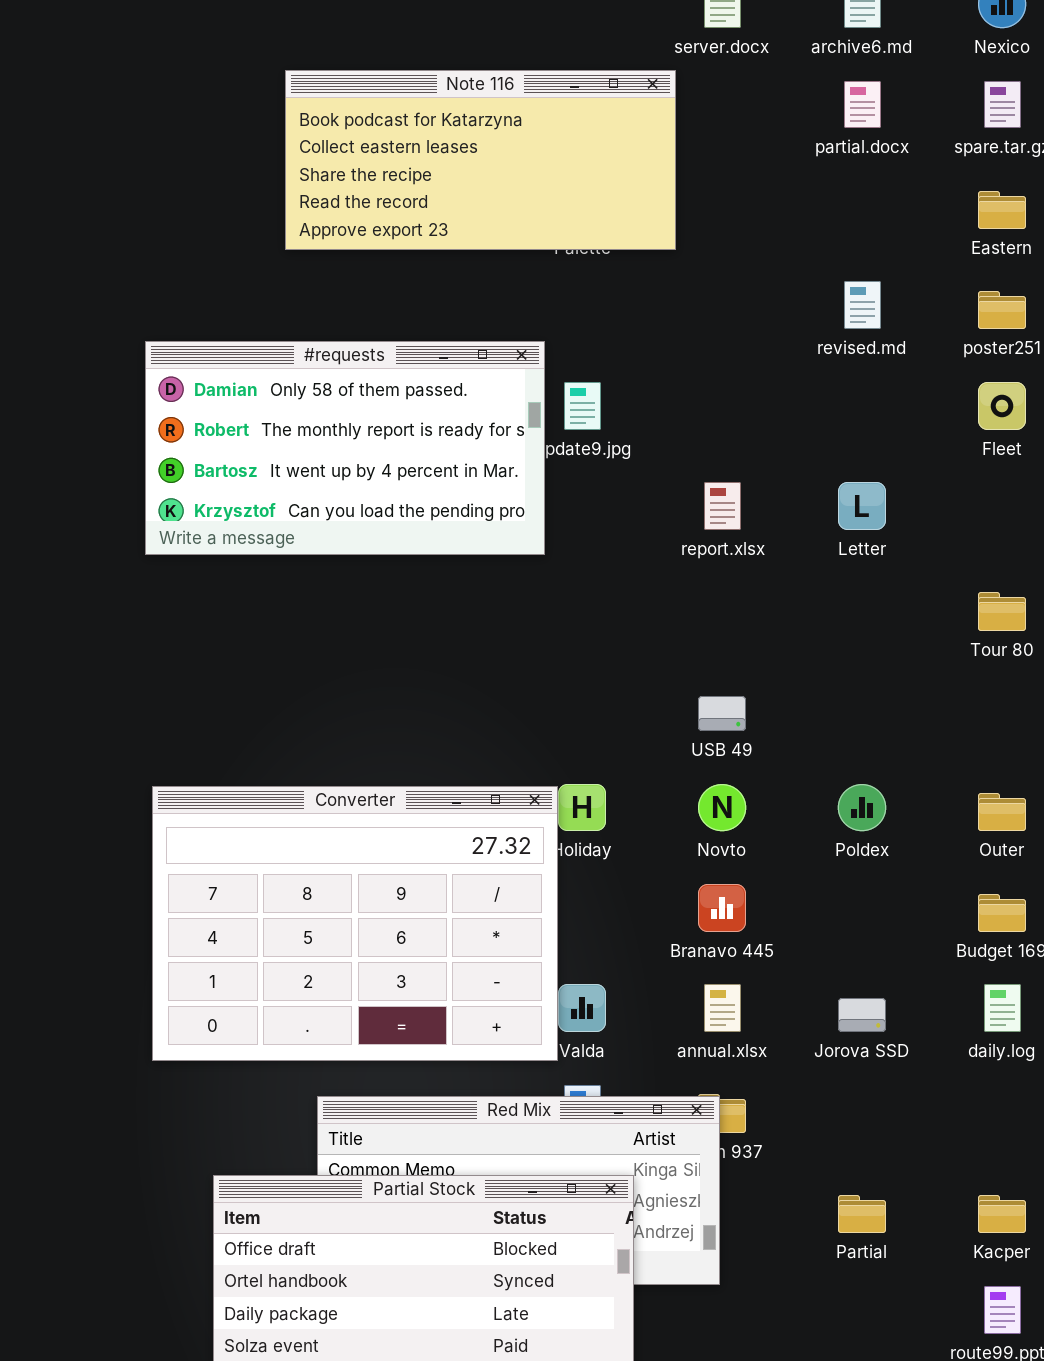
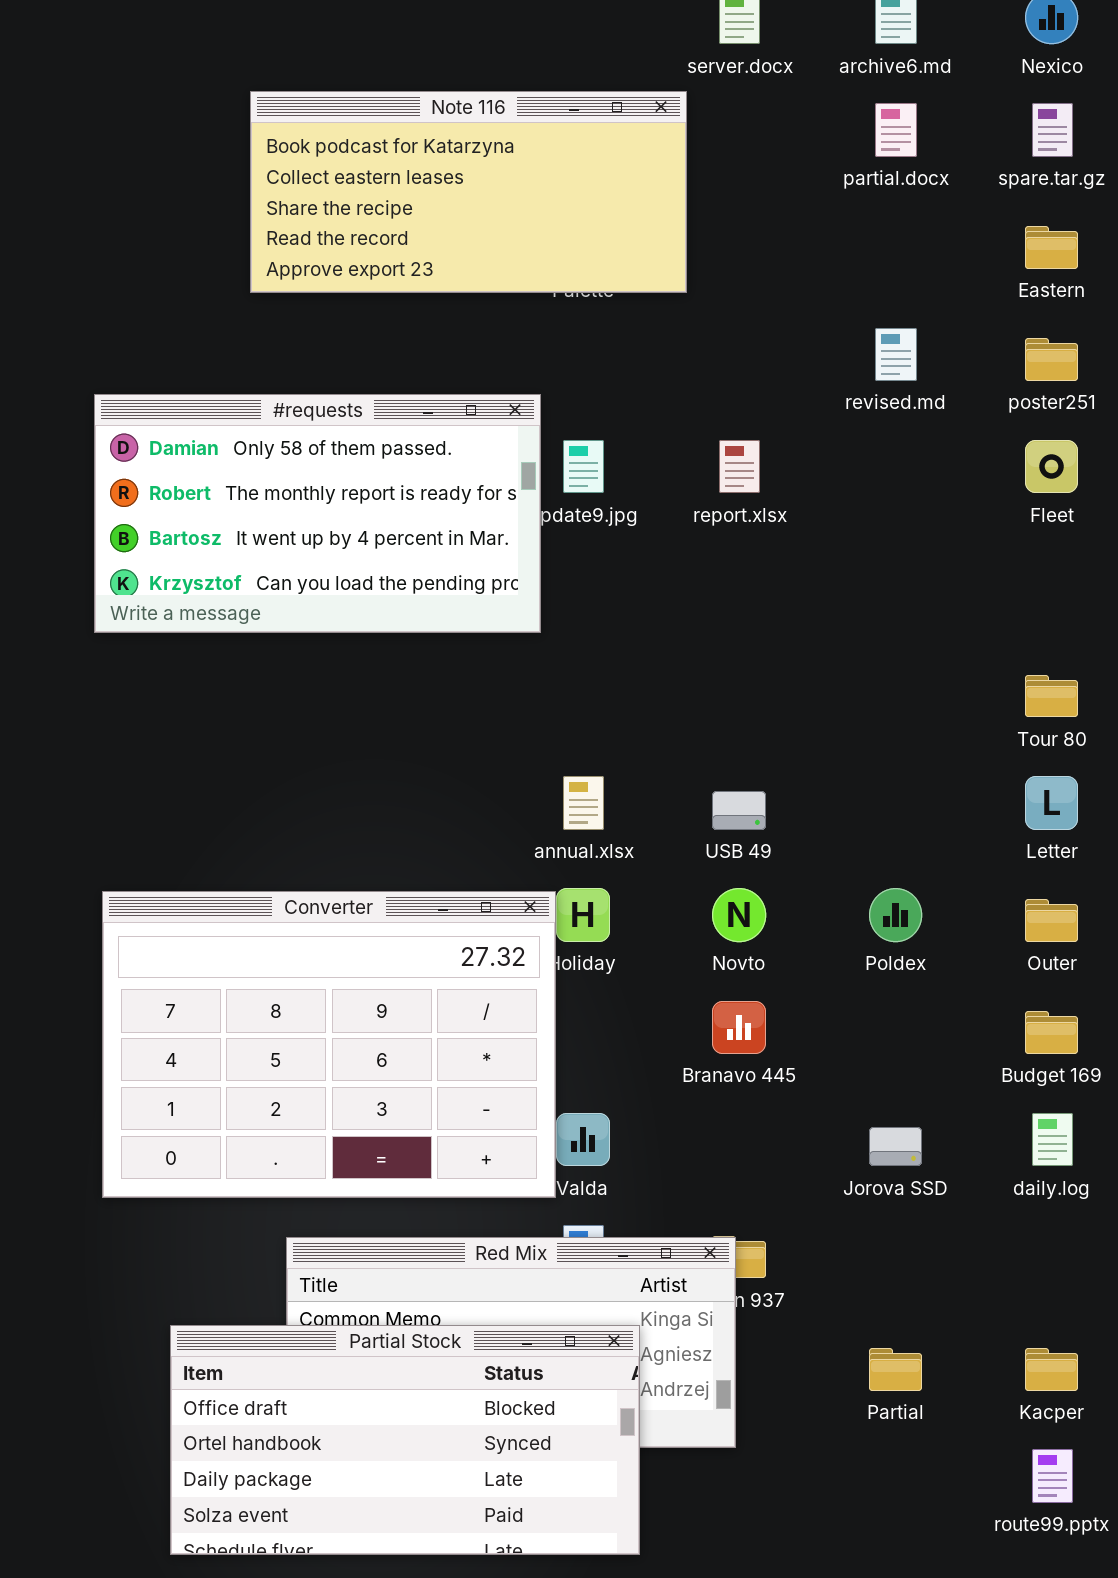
report.xlsx: [704,482,741,530] -> [719,440,760,493], moved
Letter: [838,482,886,530] -> [1025,776,1078,830], moved
annual.xlsx: [704,984,741,1032] -> [563,776,604,830], moved

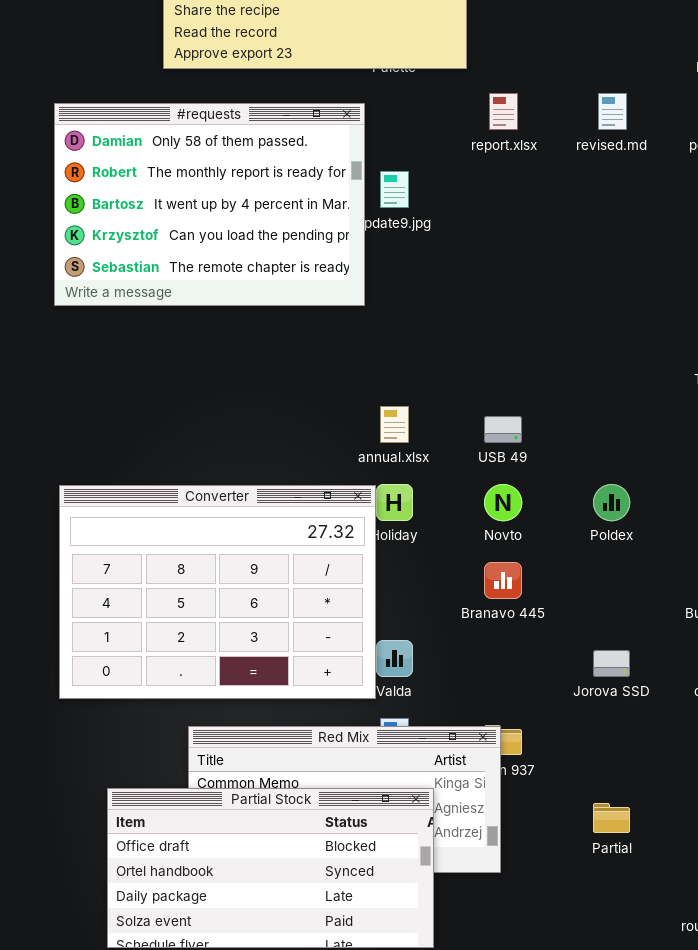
#requests: [94,394,541,633] -> [54,103,365,306], resized
report.xlsx: [719,440,760,493] -> [489,93,518,130], moved

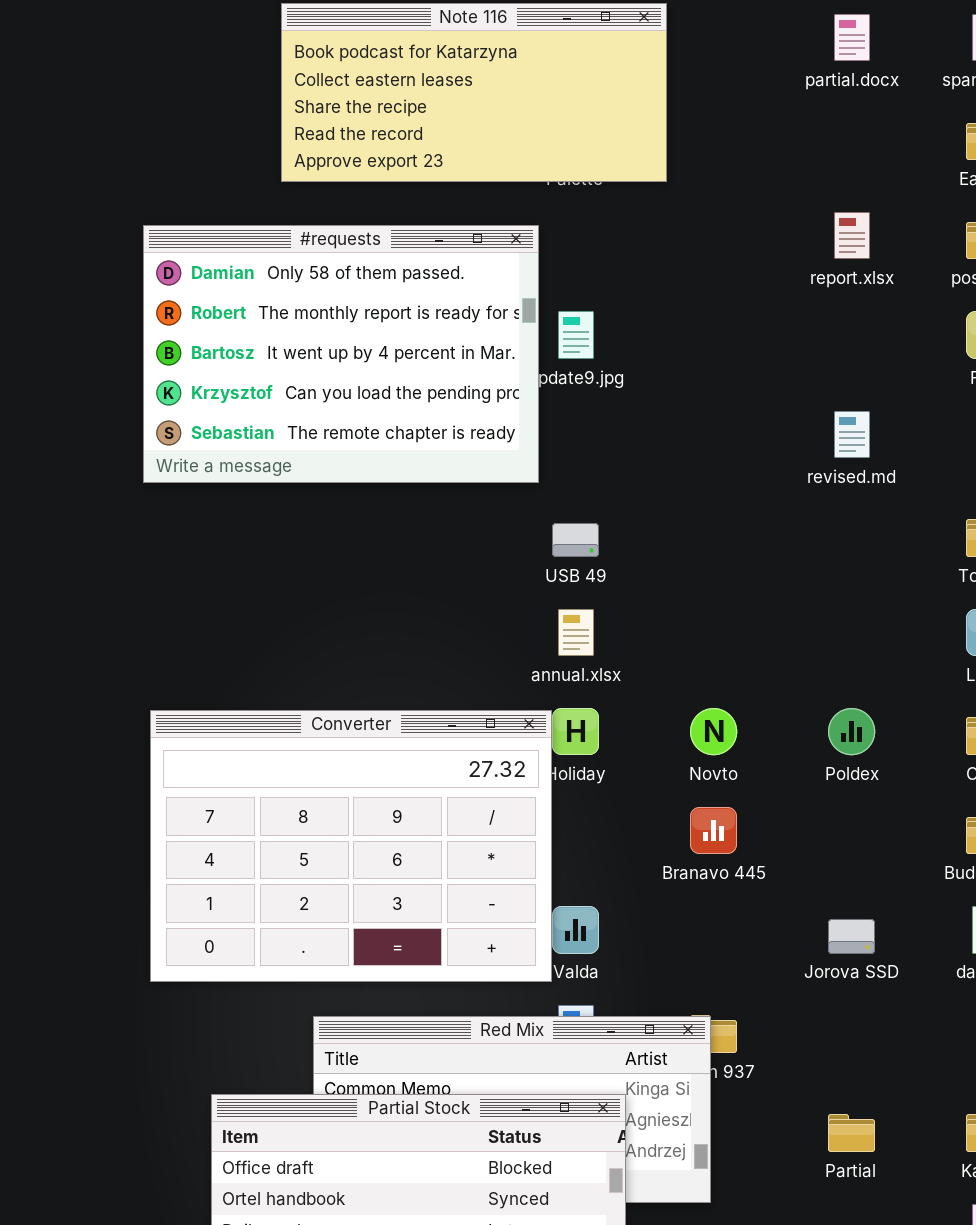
report.xlsx: [489,93,518,130] -> [834,212,870,259], moved
revised.md: [598,93,627,130] -> [834,411,870,458], moved
USB 49: [484,416,522,443] -> [552,523,599,557], moved

